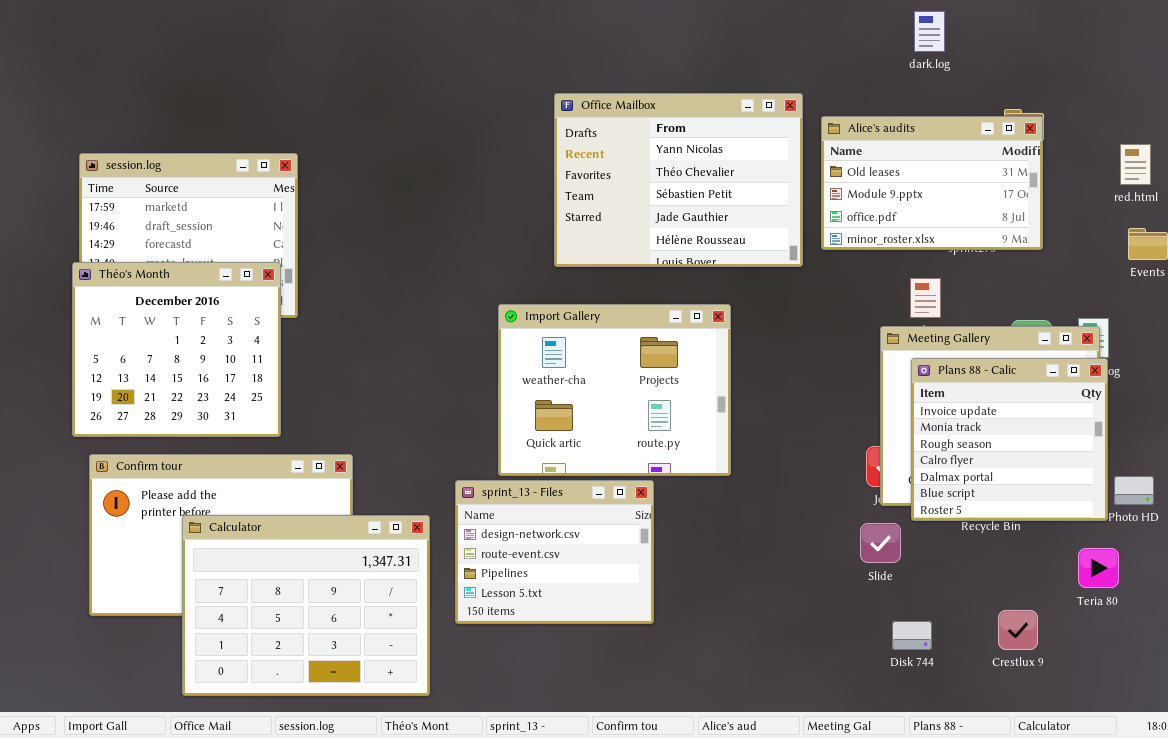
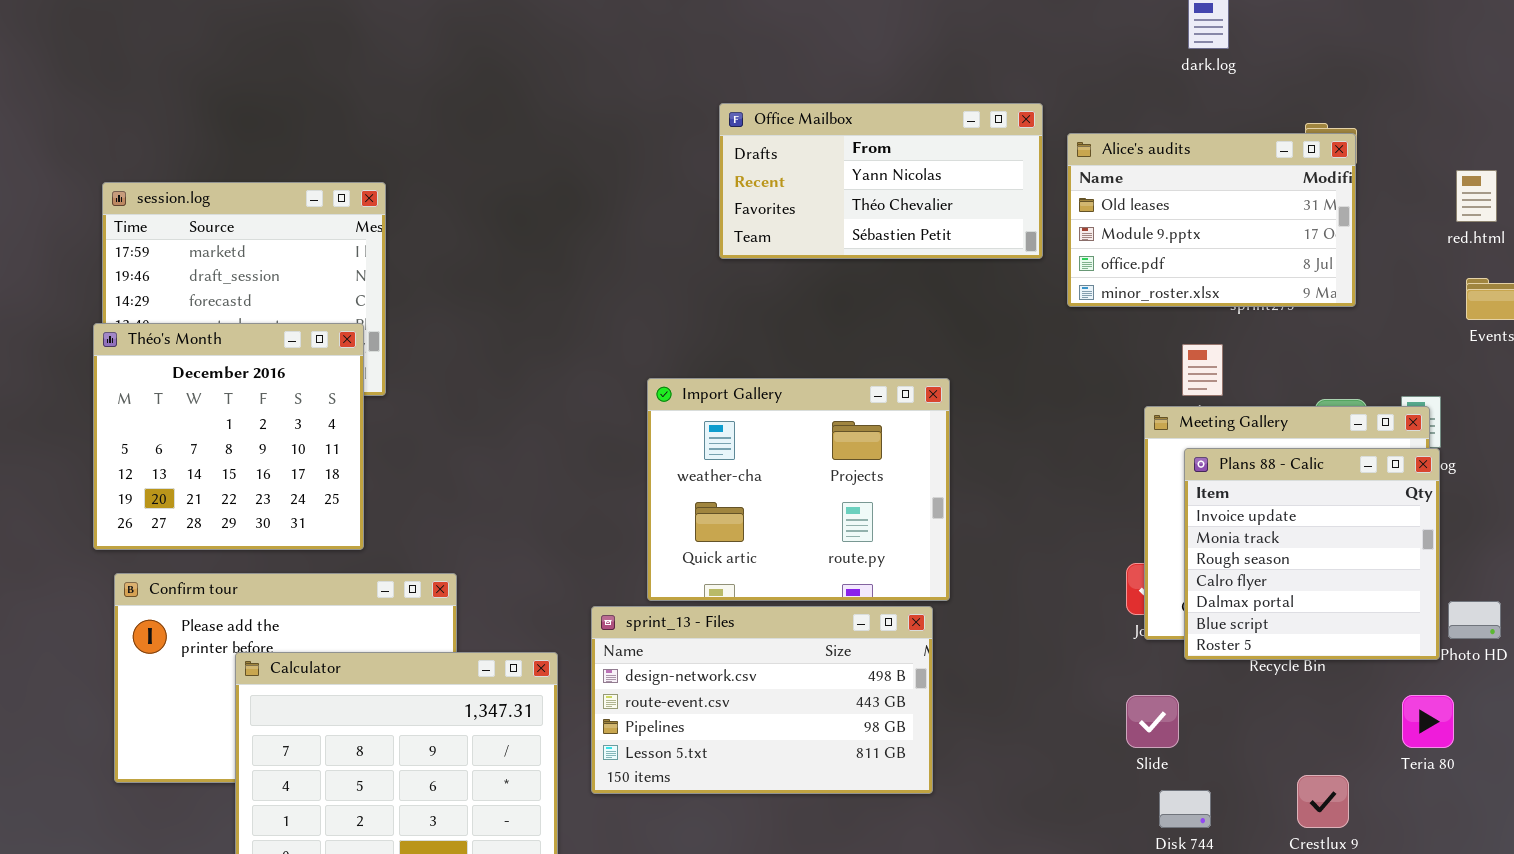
Office Mailbox: [554,93,803,267] -> [719,103,1043,259], resized
sprint_13 - Files: [455,480,654,624] -> [591,606,933,794], resized
Slide: [860,523,901,563] -> [1126,695,1179,748], moved

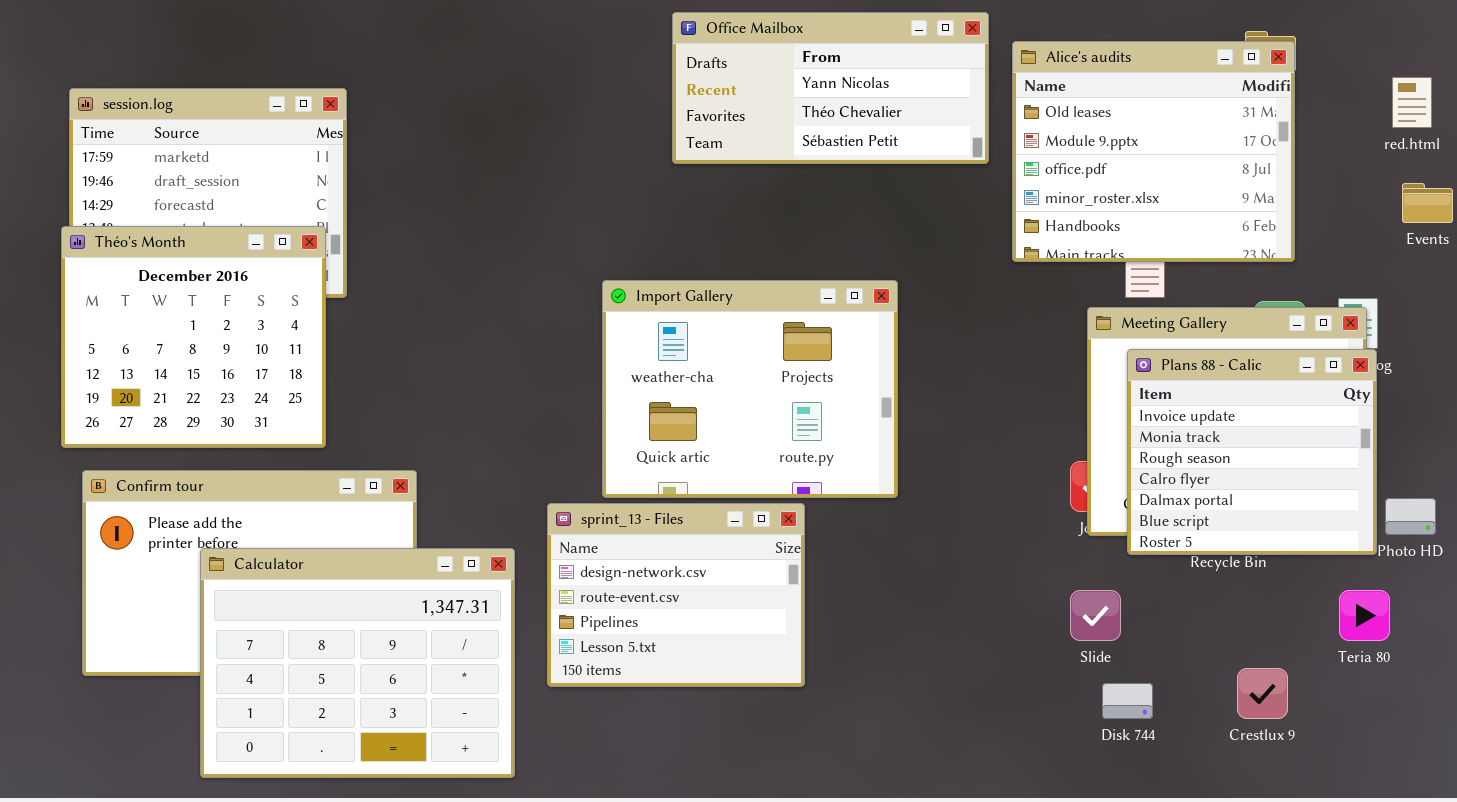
Alice's audits: [1067,133,1356,307] -> [1012,41,1295,262], resized
sprint_13 - Files: [591,606,933,794] -> [547,503,805,687], resized

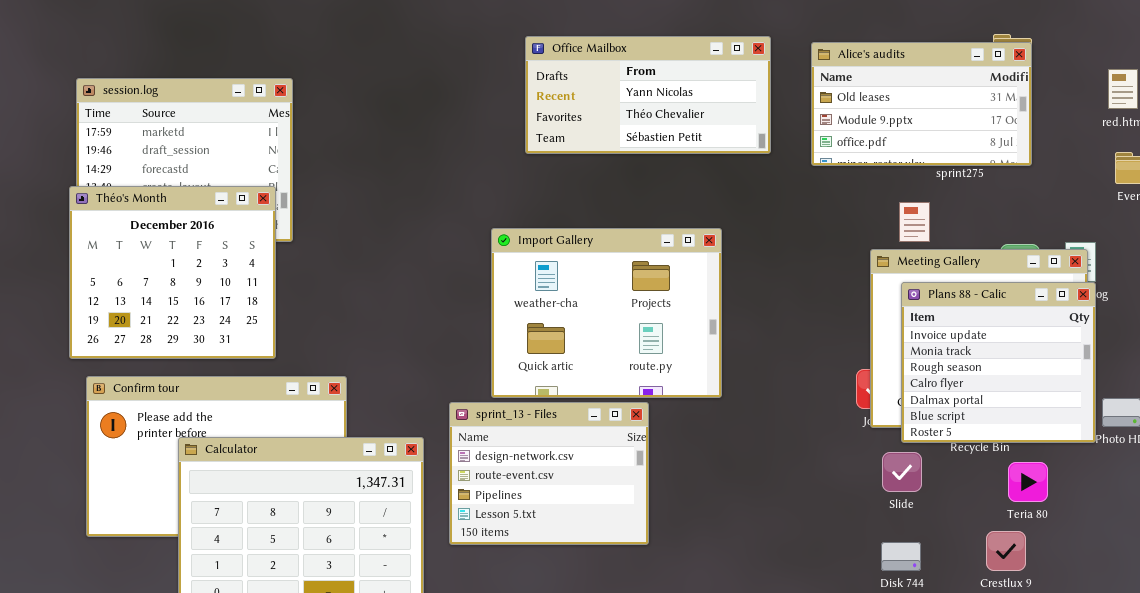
Office Mailbox: [672,12,989,164] -> [525,36,771,154], moved
Alice's audits: [1012,41,1295,262] -> [811,42,1032,166], resized
Slide: [1070,590,1121,641] -> [882,452,922,492], moved
Teria 80: [1339,590,1390,641] -> [1008,462,1048,502], moved

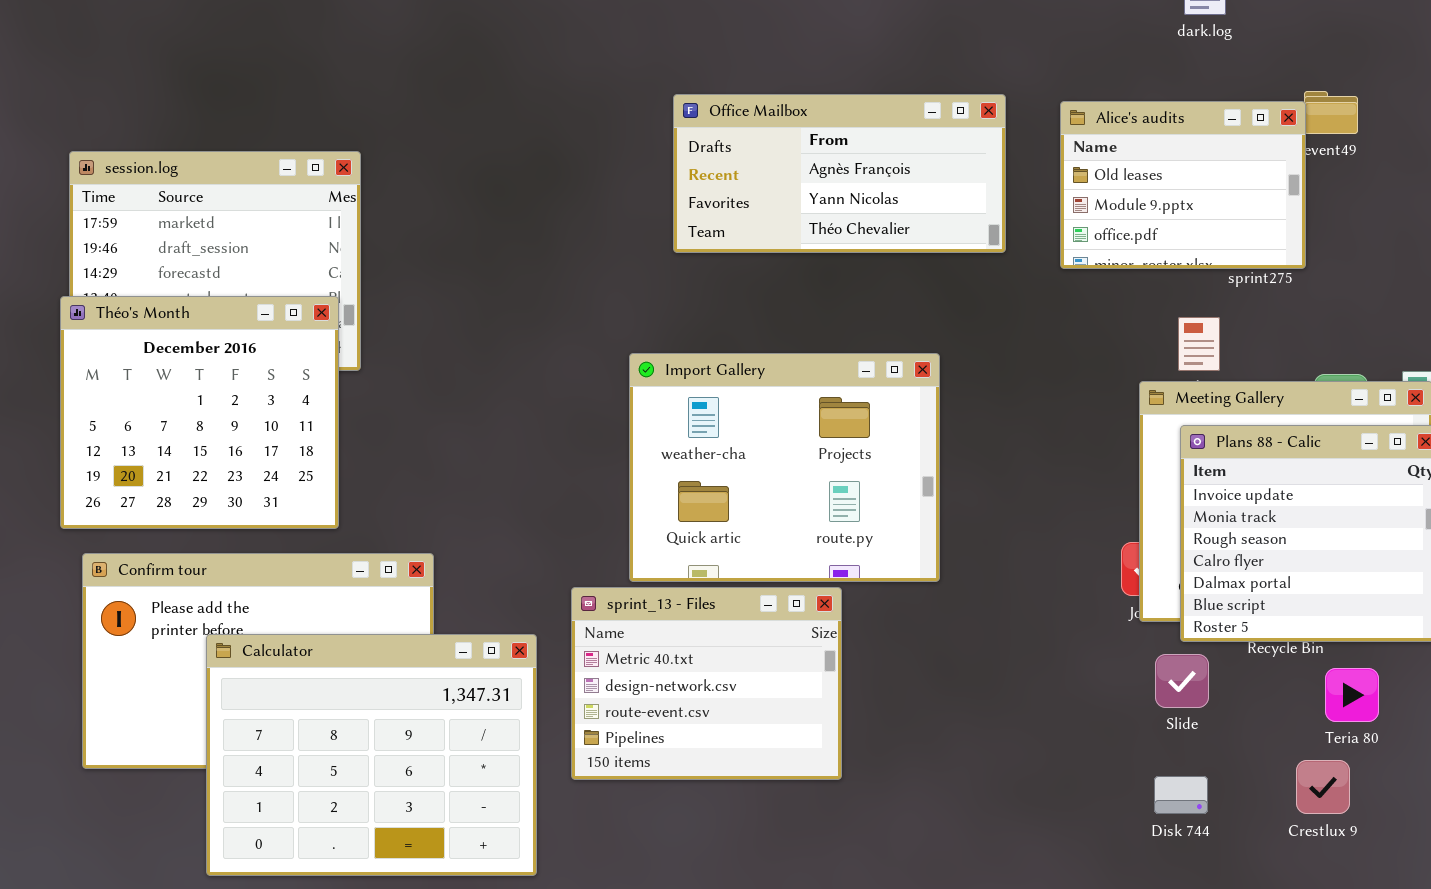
Office Mailbox: [525,36,771,154] -> [673,94,1006,253], scrolled up 1 row
Alice's audits: [811,42,1032,166] -> [1060,101,1306,269], resized
sprint_13 - Files: [449,402,649,545] -> [571,587,842,780], scrolled up 1 row

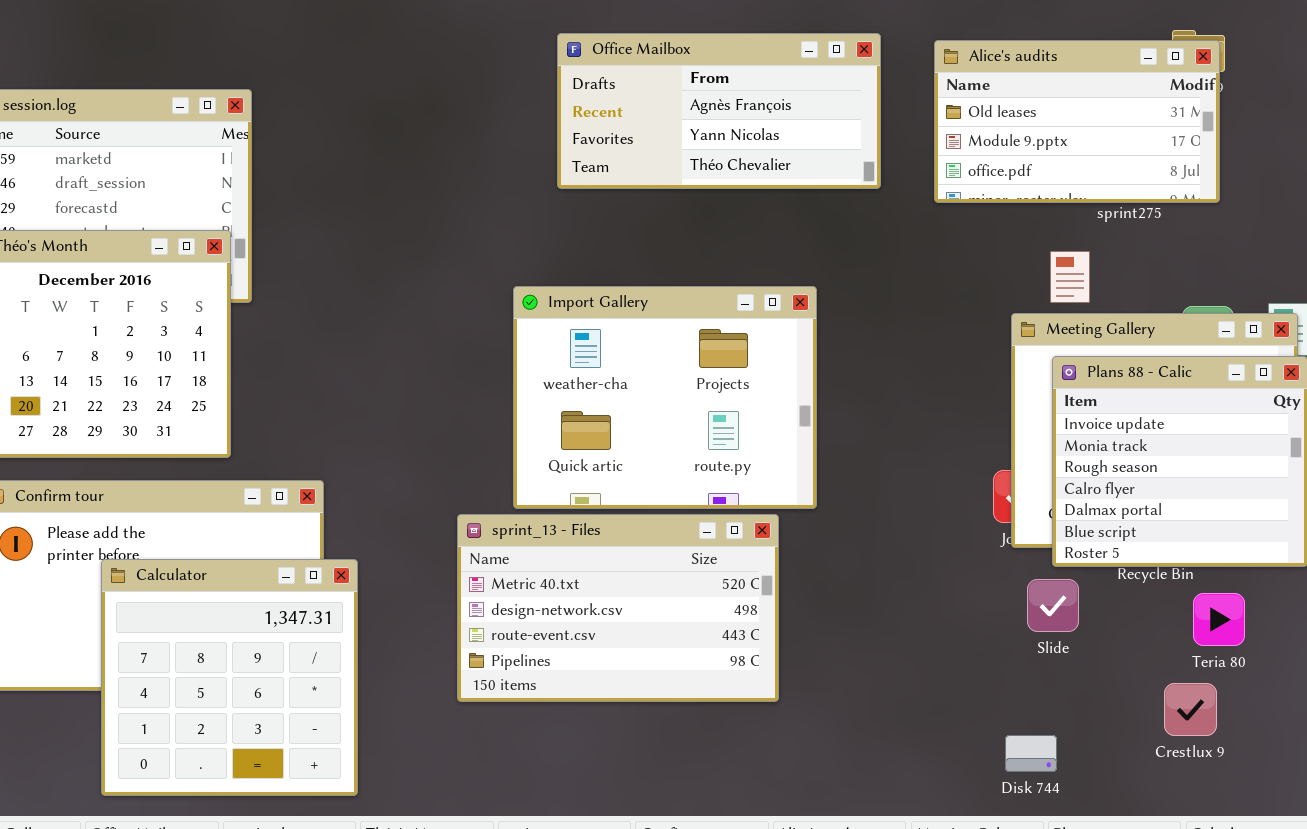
Alice's audits: [1060,101,1306,269] -> [934,40,1220,203], resized
sprint_13 - Files: [571,587,842,780] -> [457,514,779,702], resized
Calculator: [206,634,537,876] -> [101,559,358,796], resized
Disk 744: [1154,776,1208,814] -> [1005,735,1057,772], moved

